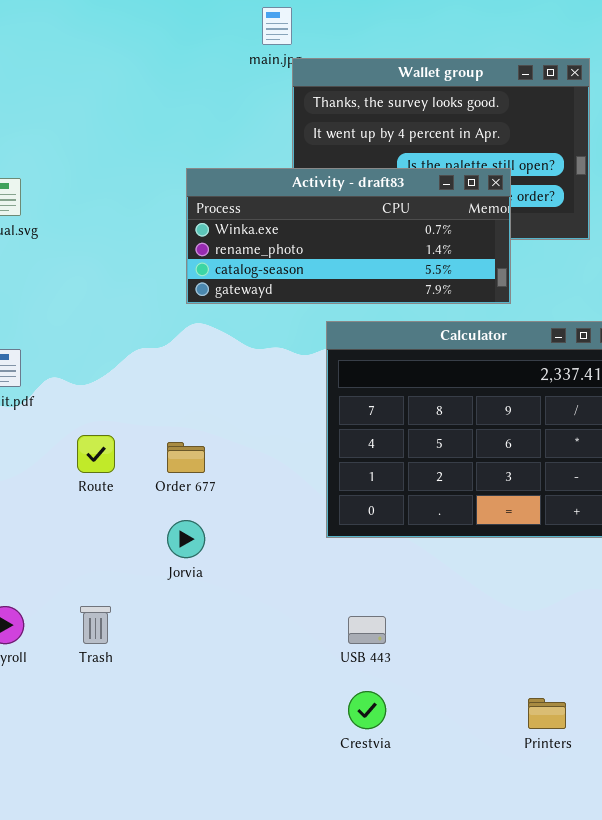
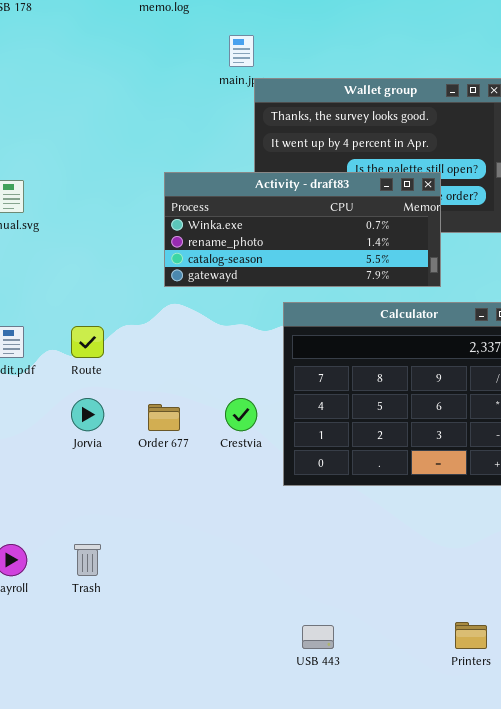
Route: [77,435,115,473] -> [71,326,104,358], moved
Jorvia: [167,520,205,558] -> [71,398,104,431], moved
USB 443: [348,616,386,644] -> [302,625,334,649], moved
Crestvia: [348,691,386,729] -> [225,398,257,431], moved

